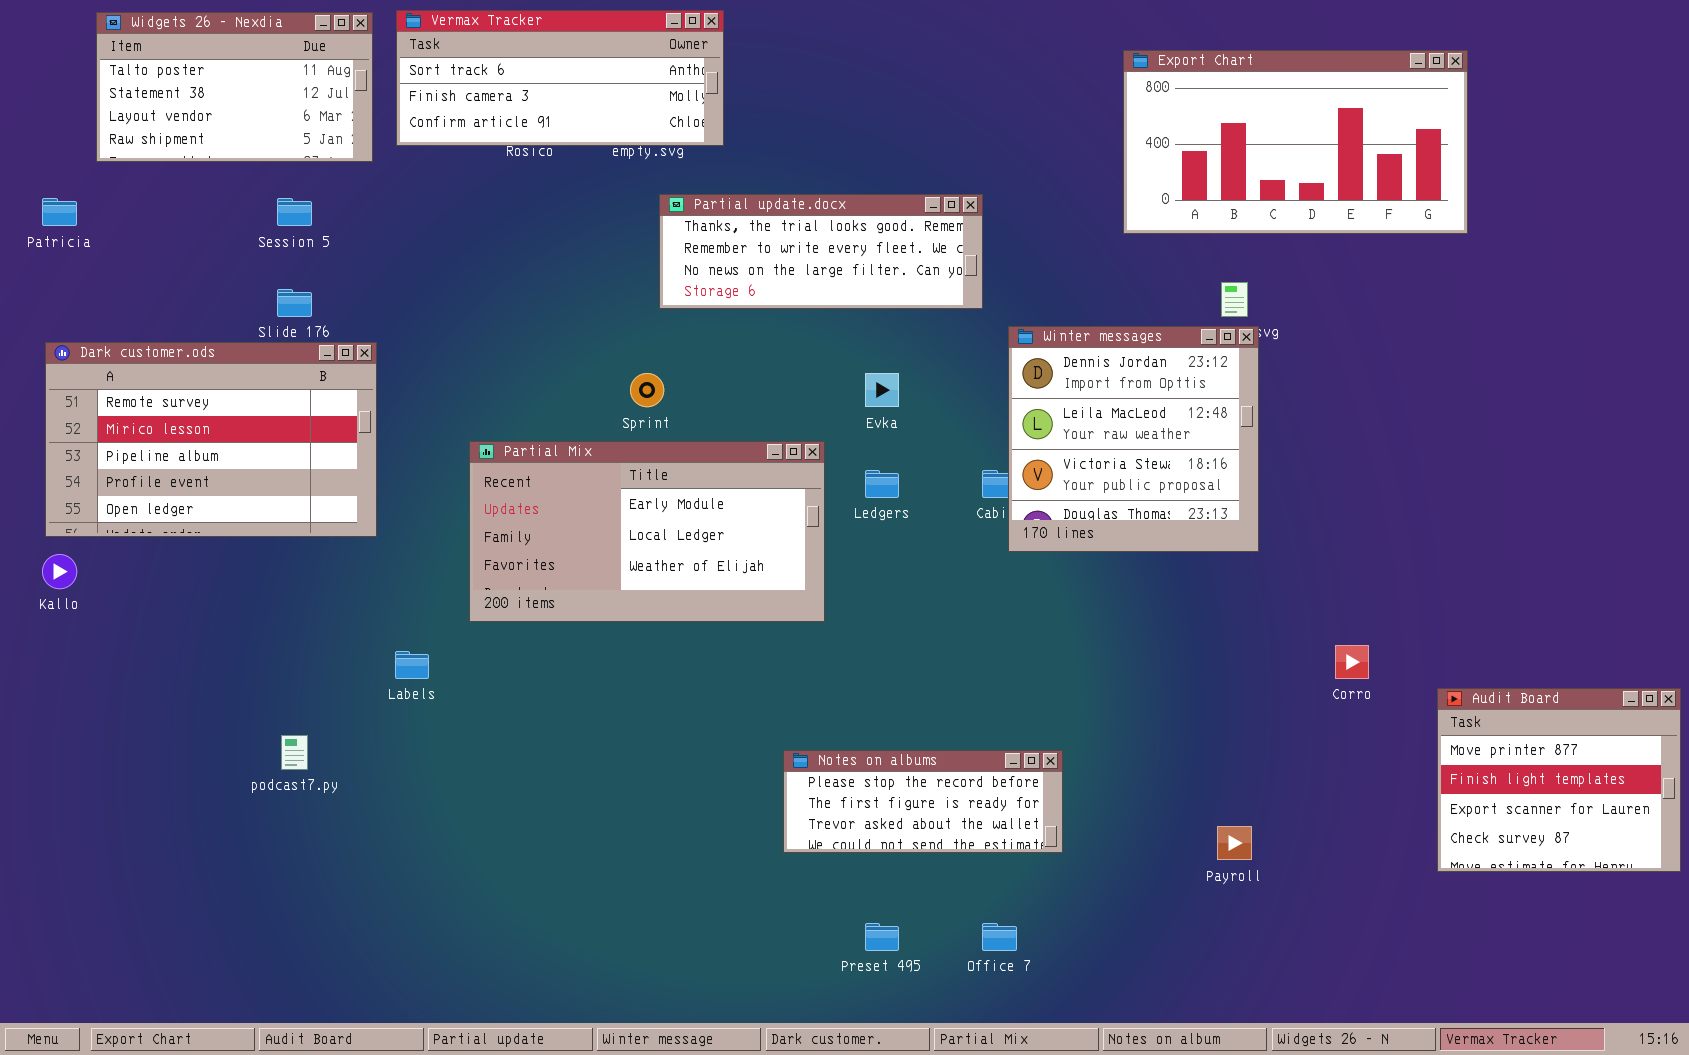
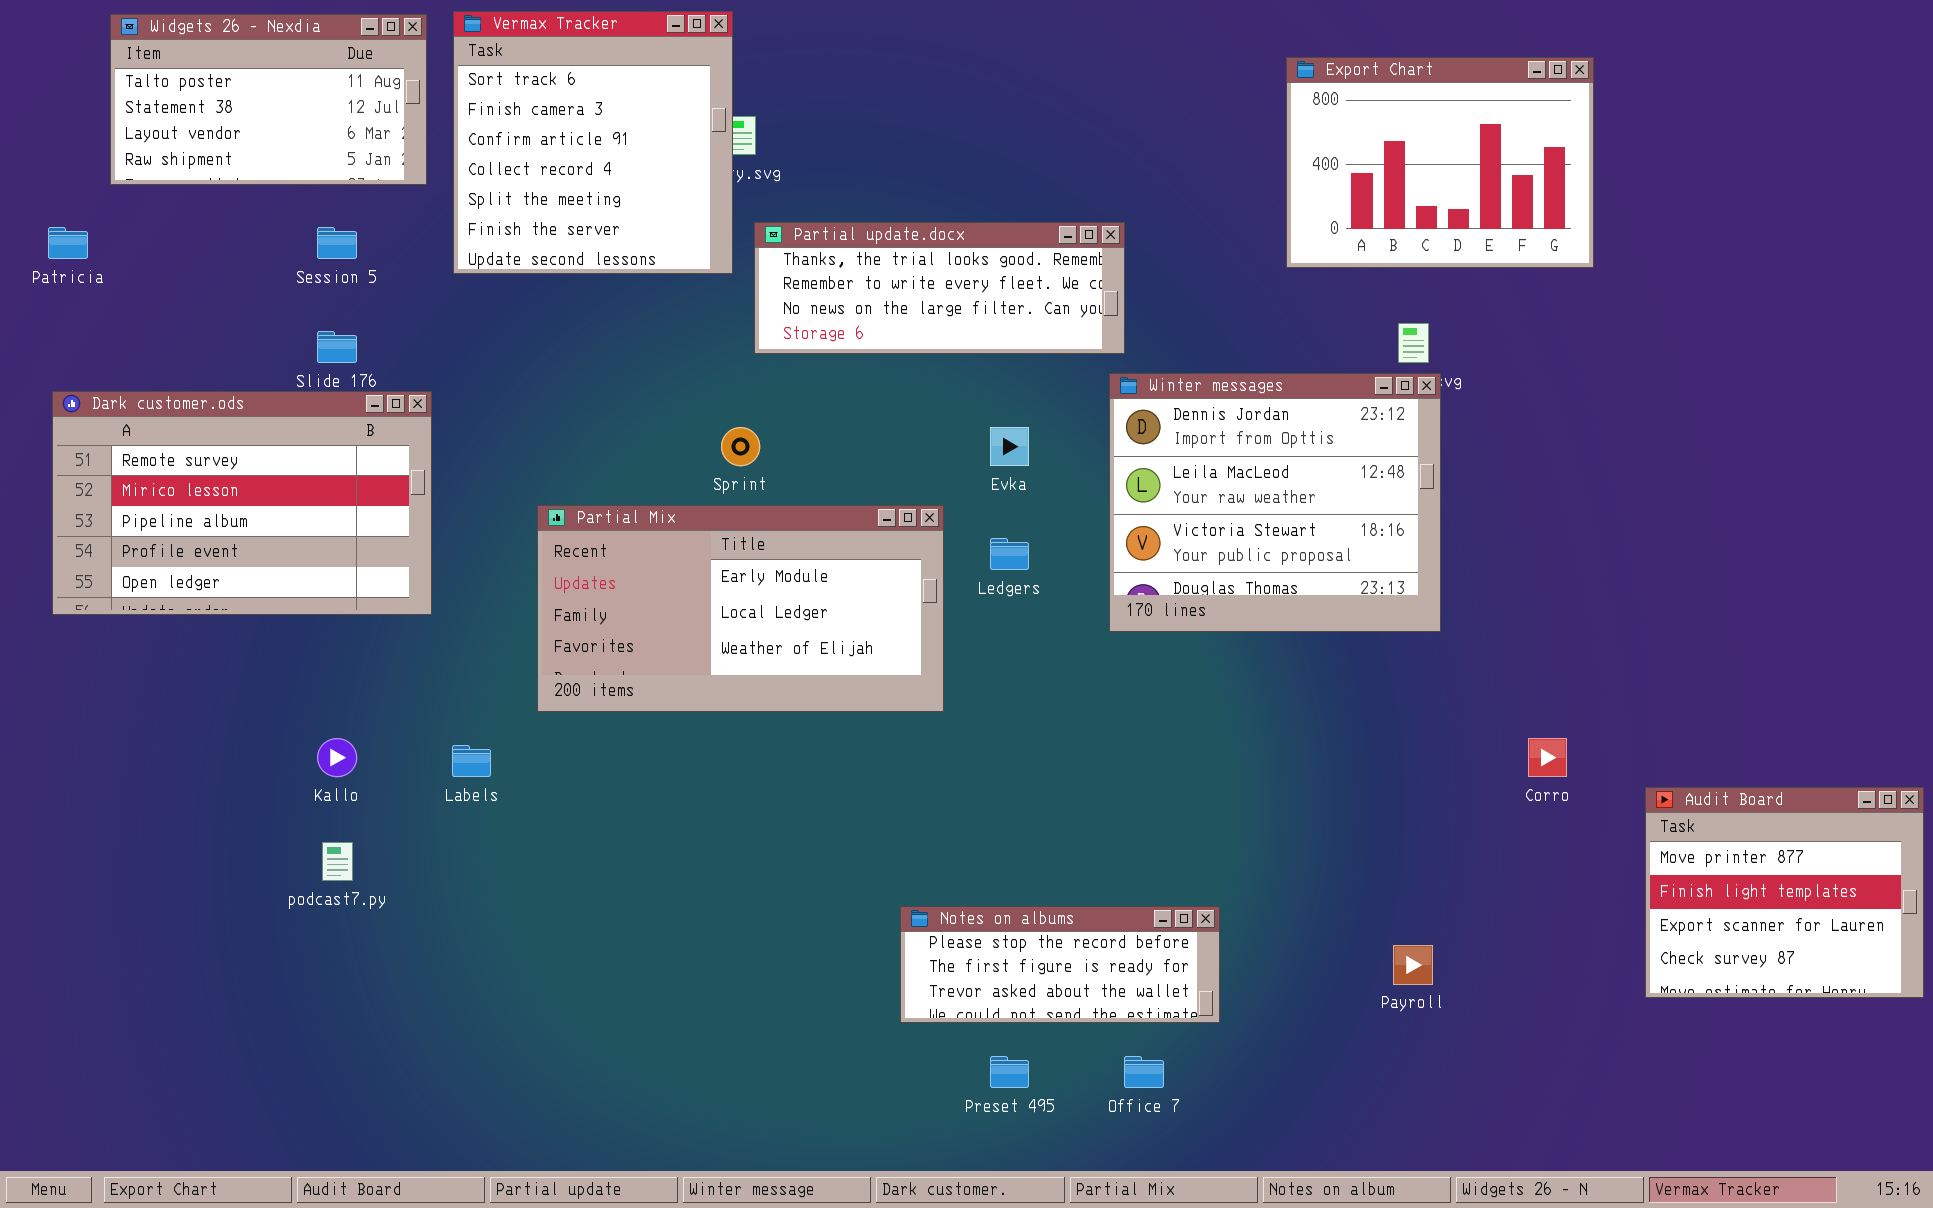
Vermax Tracker: [396,10,724,146] -> [453,11,733,274], resized
Export Chart: [1123,50,1468,234] -> [1286,57,1594,268], resized
Winter messages: [1008,326,1259,552] -> [1109,373,1441,632], resized
Kallo: [42,554,77,589] -> [317,738,357,777], moved
Notes on albums: [783,750,1063,853] -> [900,906,1220,1023], moved

